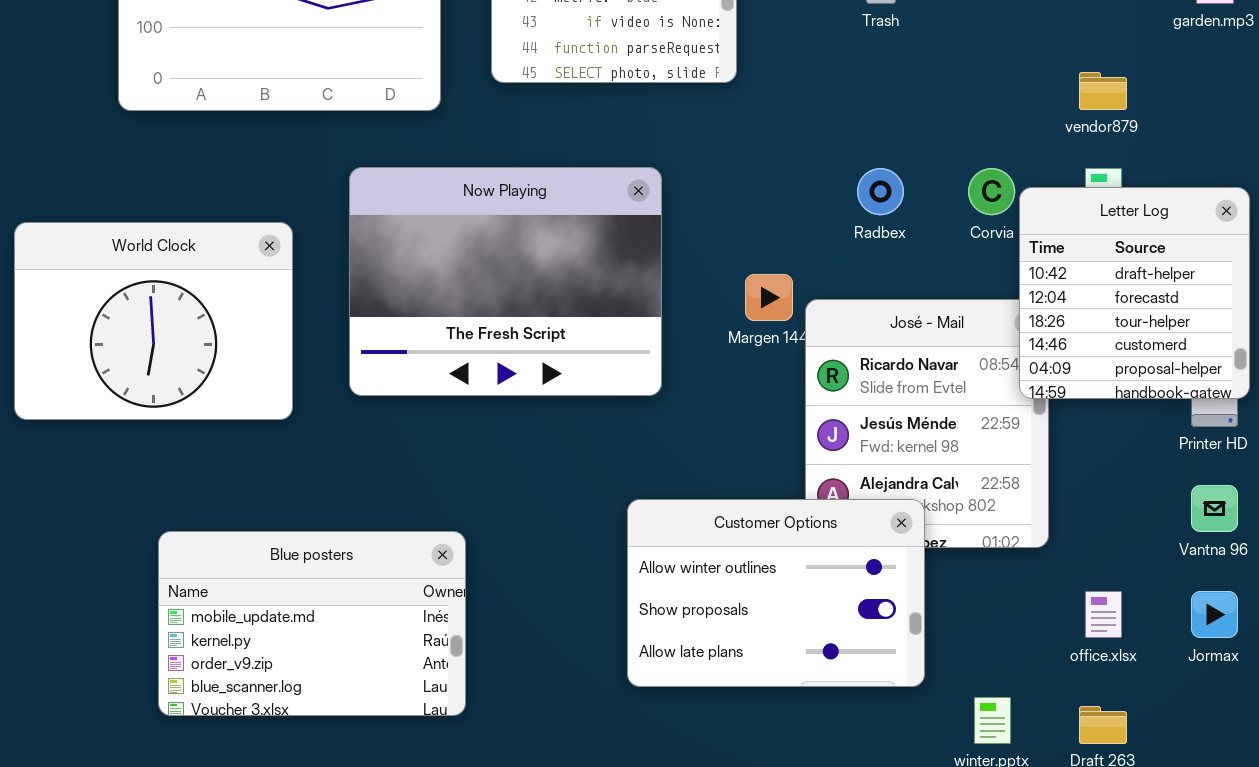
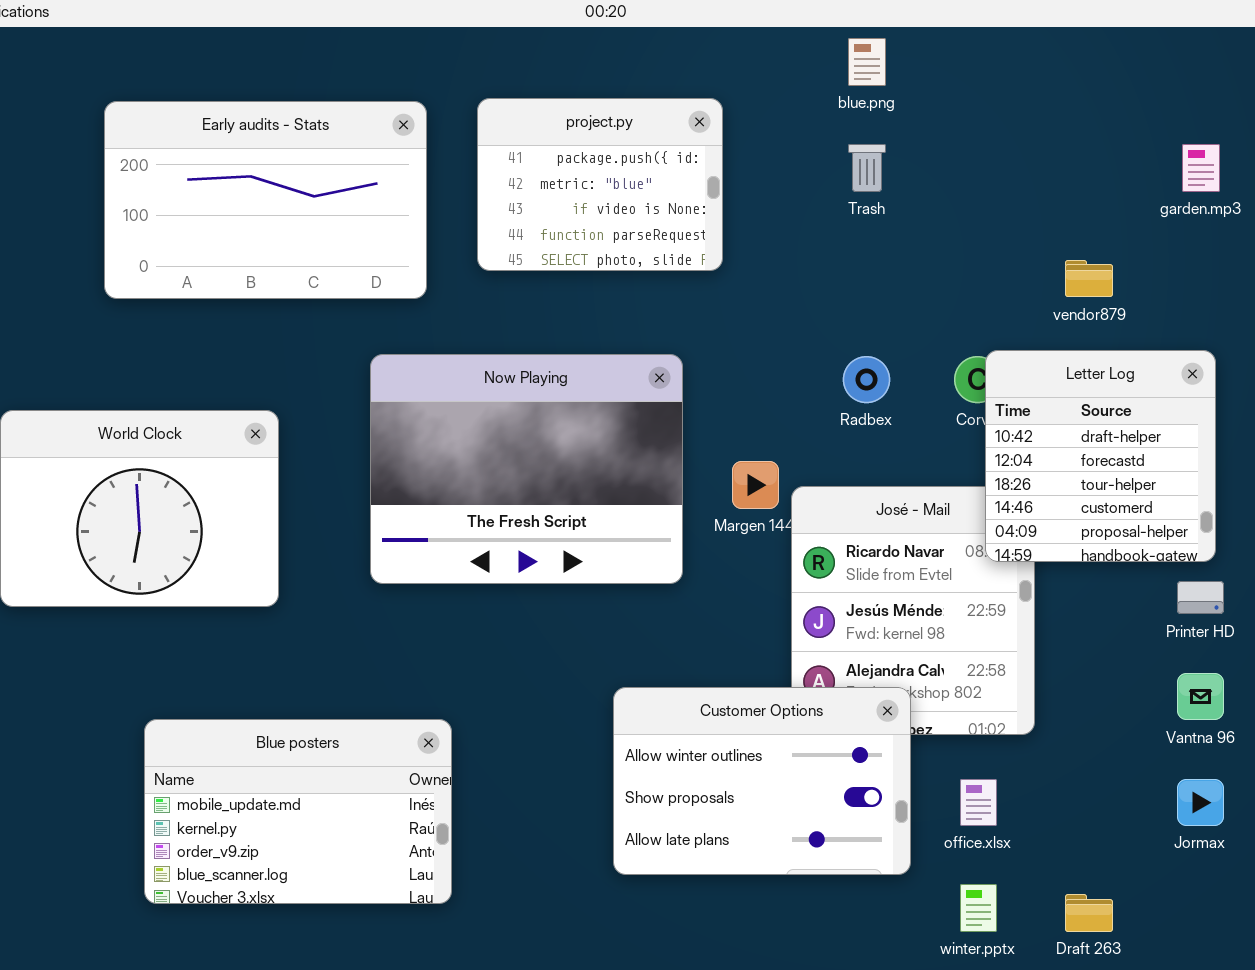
Now Playing: [349,167,662,396] -> [370,354,683,584], moved
Letter Log: [1019,187,1250,399] -> [985,350,1216,562], moved
office.xlsx: [1085,591,1122,638] -> [960,779,997,826], moved

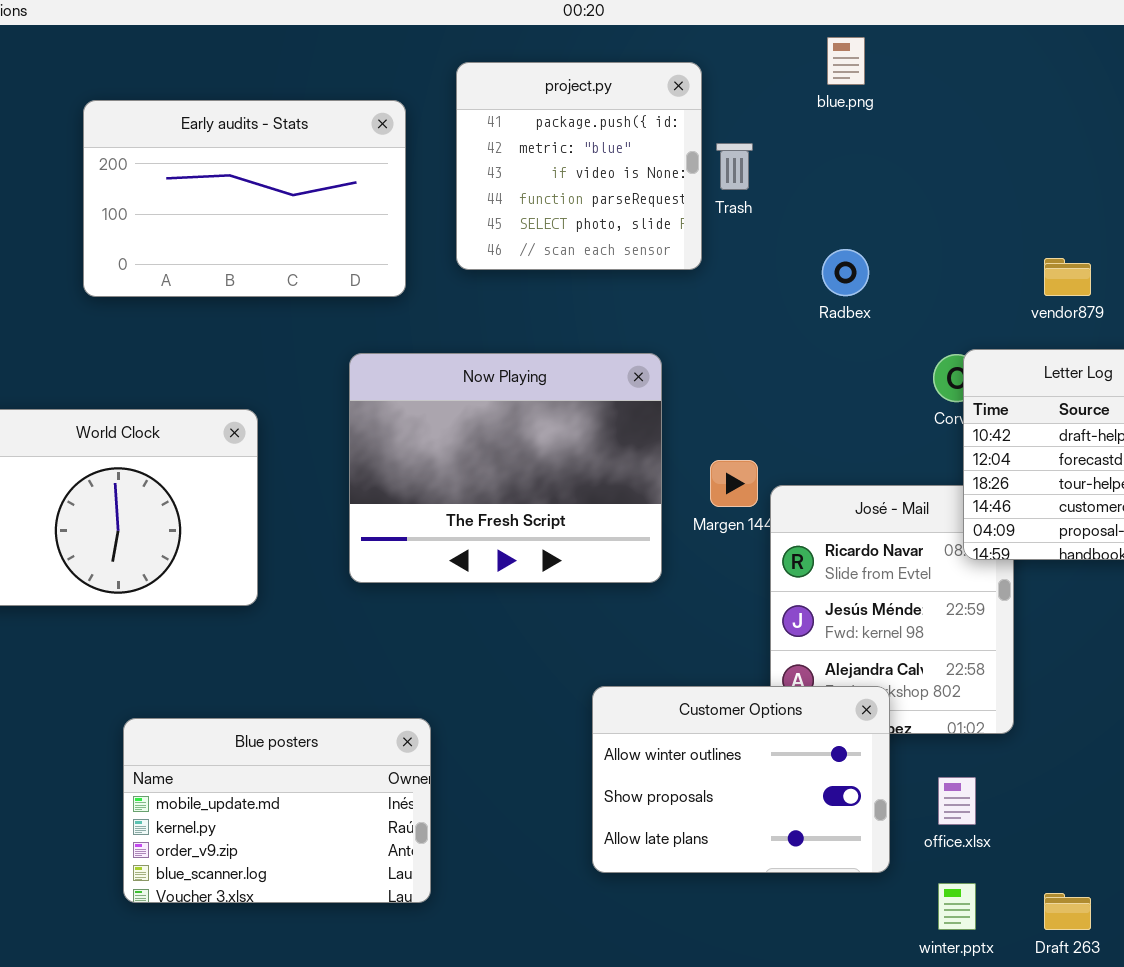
project.py: [477,98,723,271] -> [456,62,702,270], resized
Trash: [848,144,886,192] -> [716,143,753,190], moved
Radbex: [843,356,890,403] -> [822,249,869,296], moved

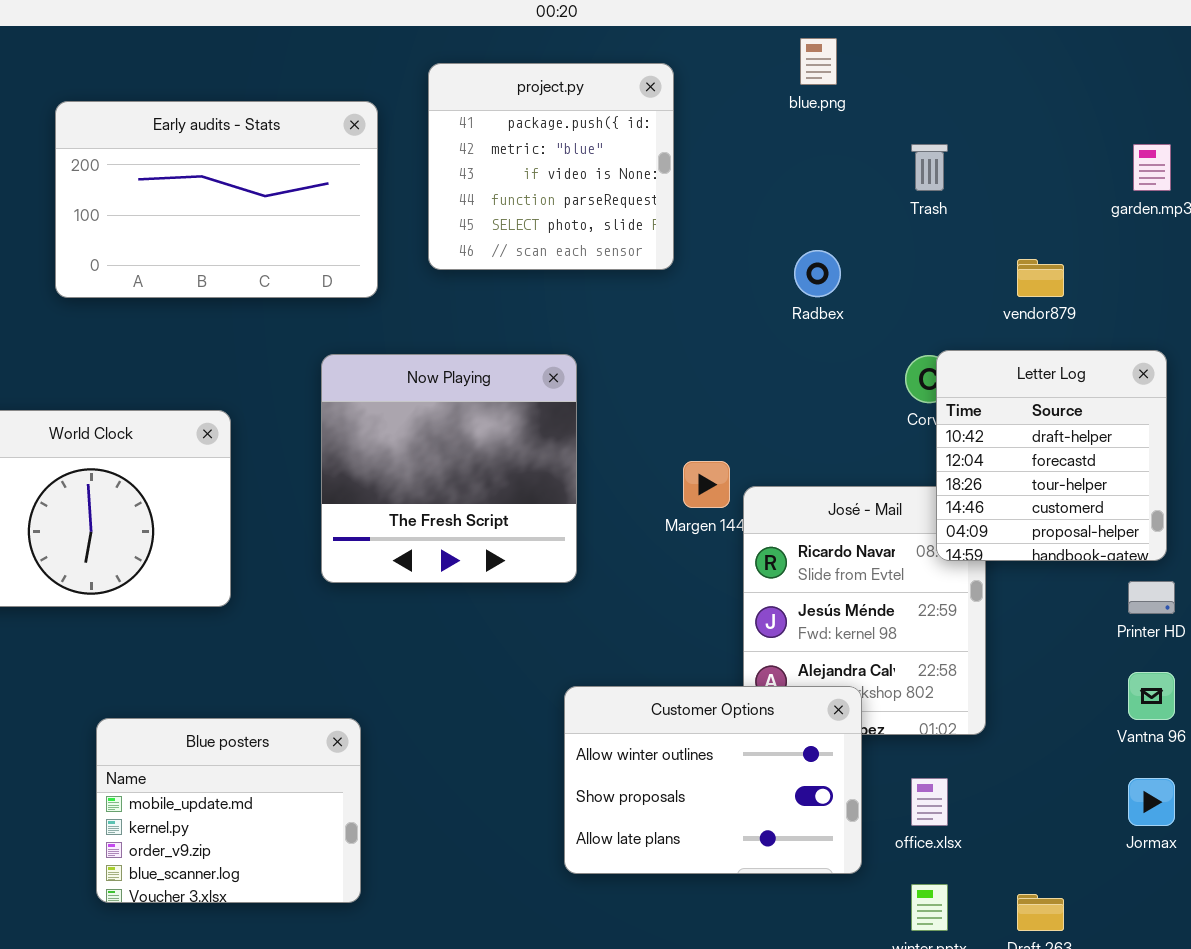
Trash: [716,143,753,190] -> [911,144,948,191], moved
Now Playing: [349,353,662,583] -> [321,354,577,583], resized
Blue posters: [123,718,431,903] -> [96,718,361,903], resized

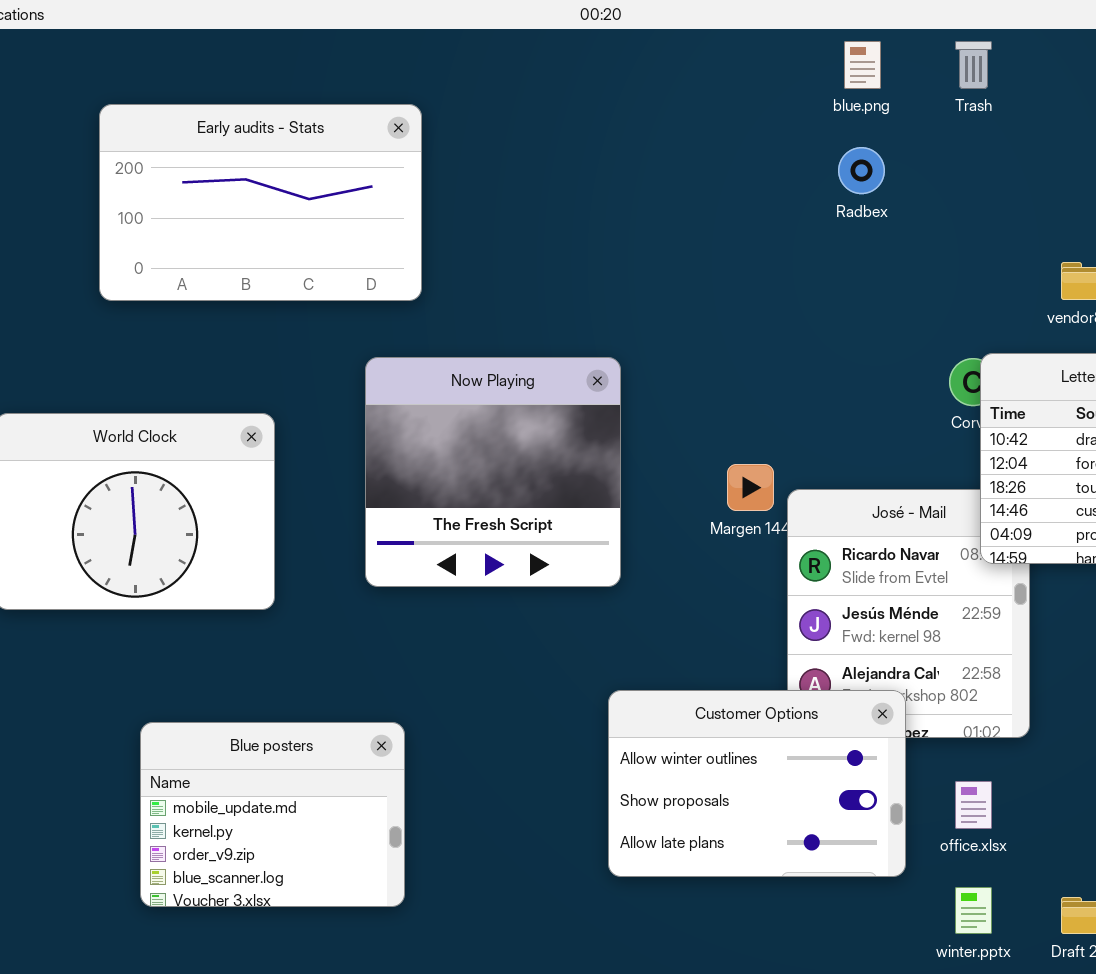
project.py: [428,63,674,270] -> none, closed
Trash: [911,144,948,191] -> [955,41,992,89], moved
Radbex: [794,250,841,297] -> [838,147,885,194], moved

